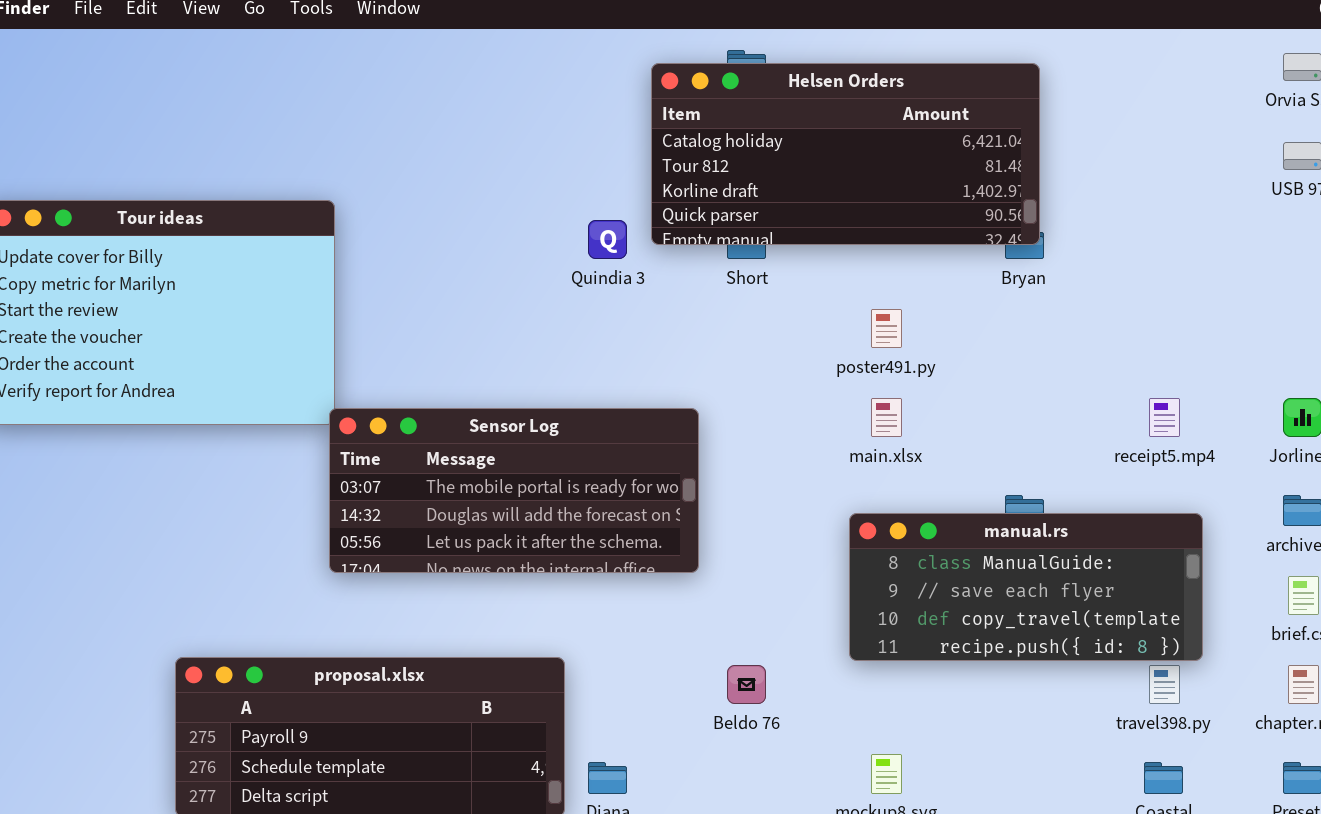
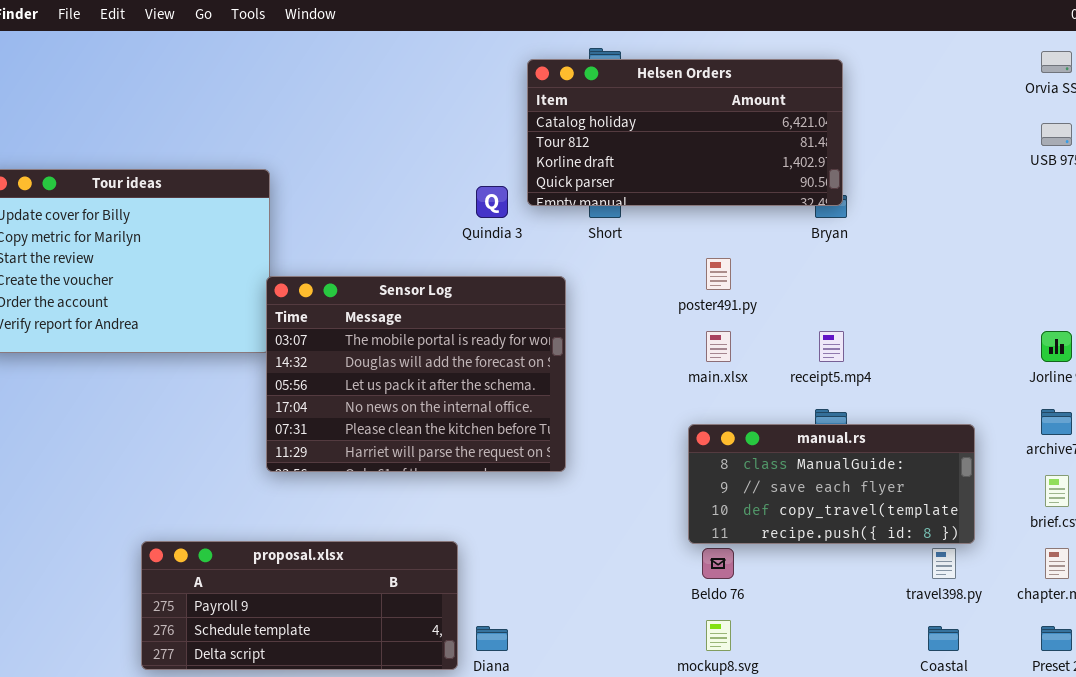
receipt5.mp4: [1149,398,1180,437] -> [819,331,844,362], moved
Sensor Log: [329,408,699,573] -> [266,276,566,472], resized
Beldo 76: [727,665,766,704] -> [702,548,734,579], moved

